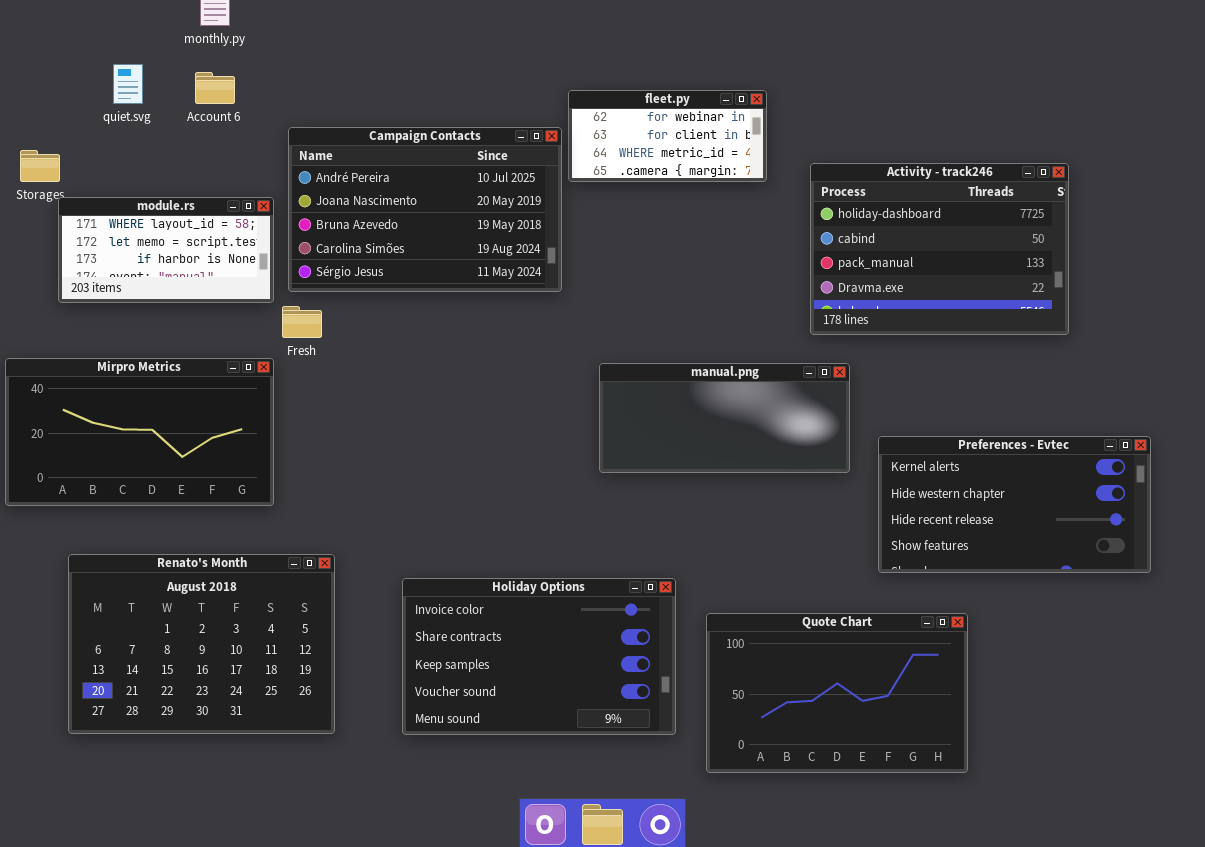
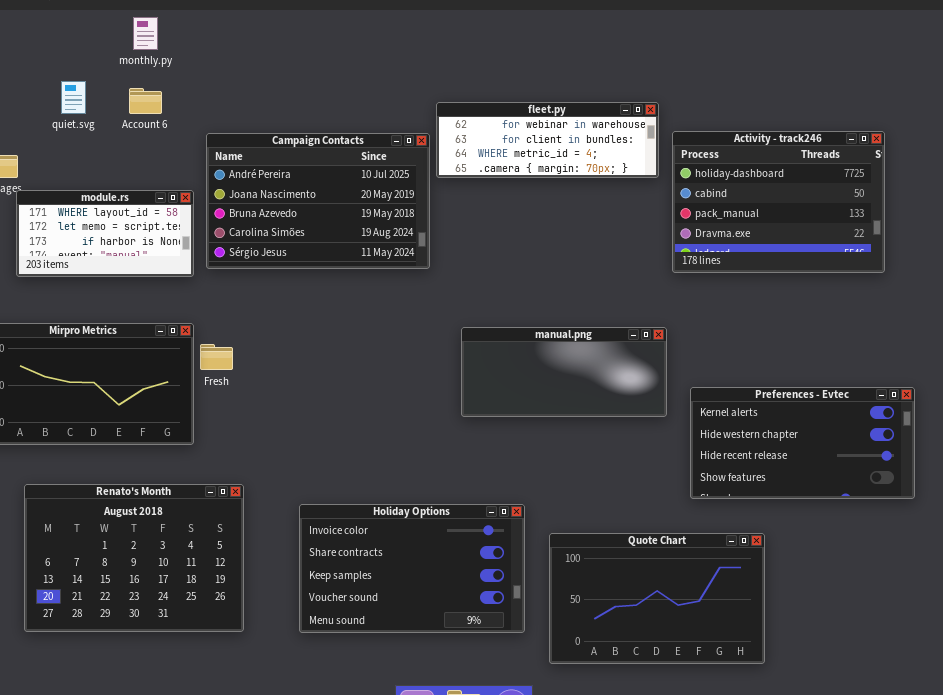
fleet.py: [568,90,767,182] -> [436,102,659,178], resized
Activity - track246: [810,163,1069,335] -> [672,131,885,273], moved
Fresh: [282,306,322,338] -> [200,344,233,370], moved

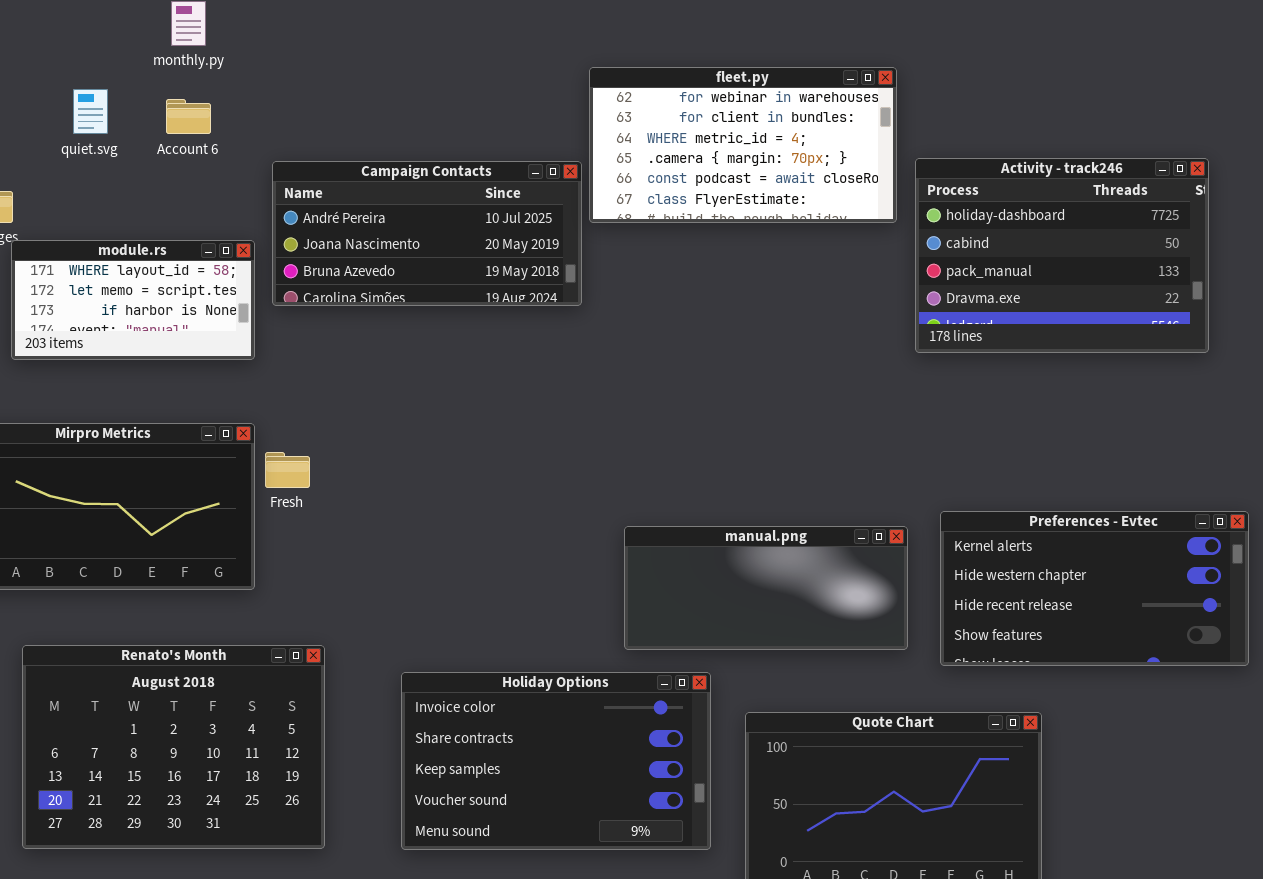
fleet.py: [436,102,659,178] -> [589,67,897,223], resized
Campaign Contacts: [206,133,430,269] -> [272,161,582,306], resized
manual.png: [461,327,667,417] -> [624,526,908,650], moved

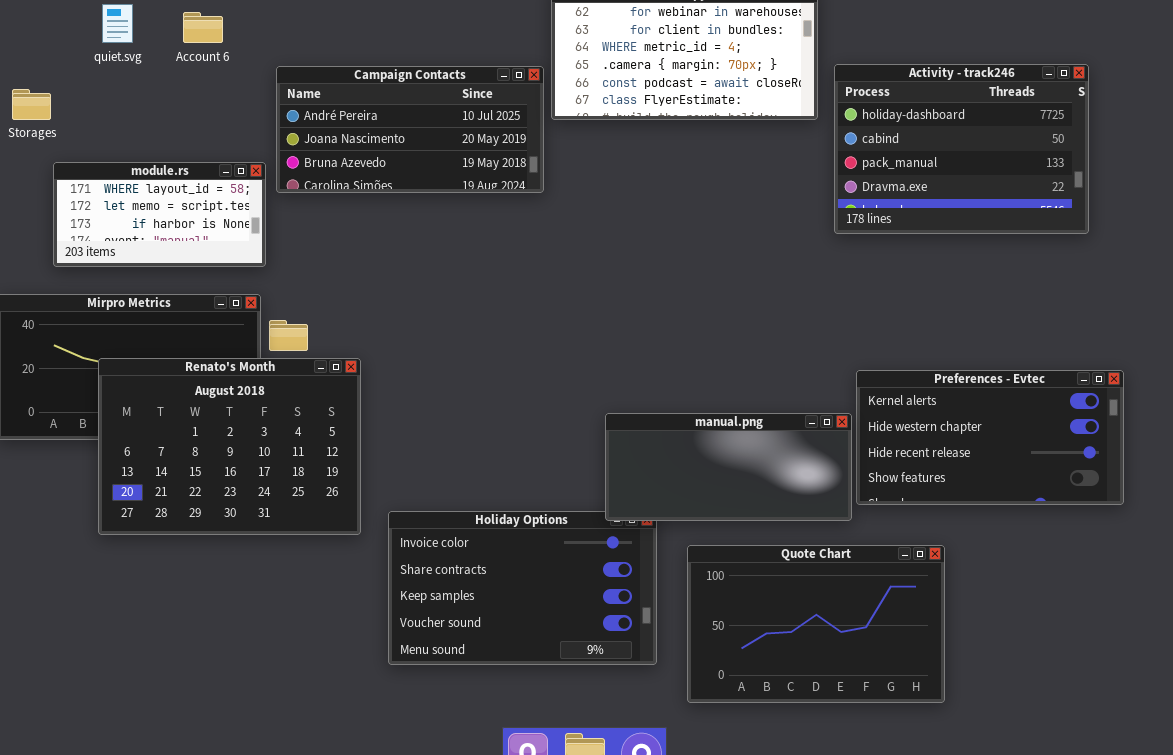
module.rs: [11,240,255,360] -> [53,162,266,267], moved
manual.png: [624,526,908,650] -> [605,413,852,521], moved
Renato's Month: [22,645,325,849] -> [98,358,361,535], moved

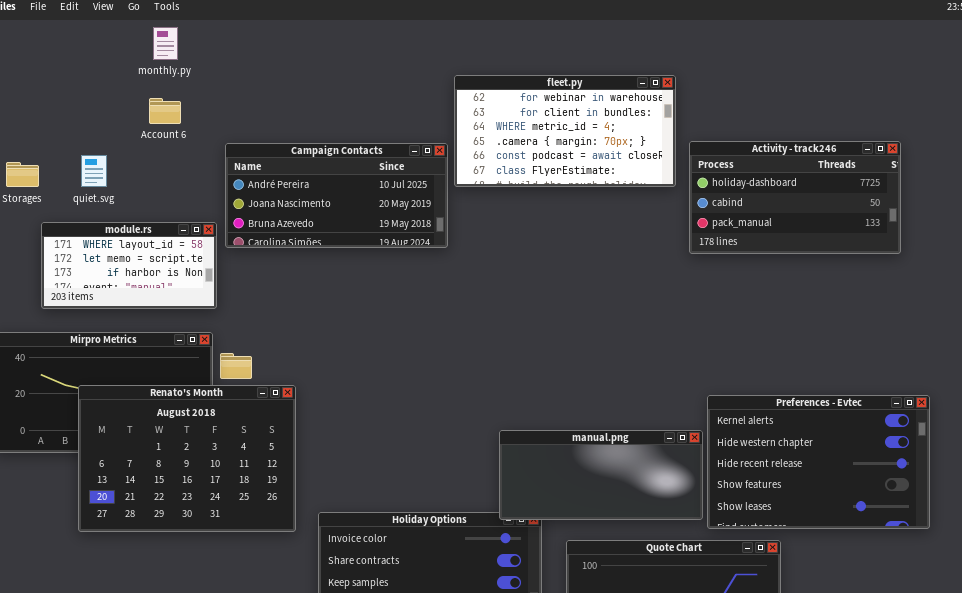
quiet.svg: [102,4,133,43] -> [81,155,107,187], moved
Activity - track246: [834,64,1089,234] -> [689,141,901,254], resized
Preferences - Evtec: [856,370,1124,505] -> [707,395,930,529], resized

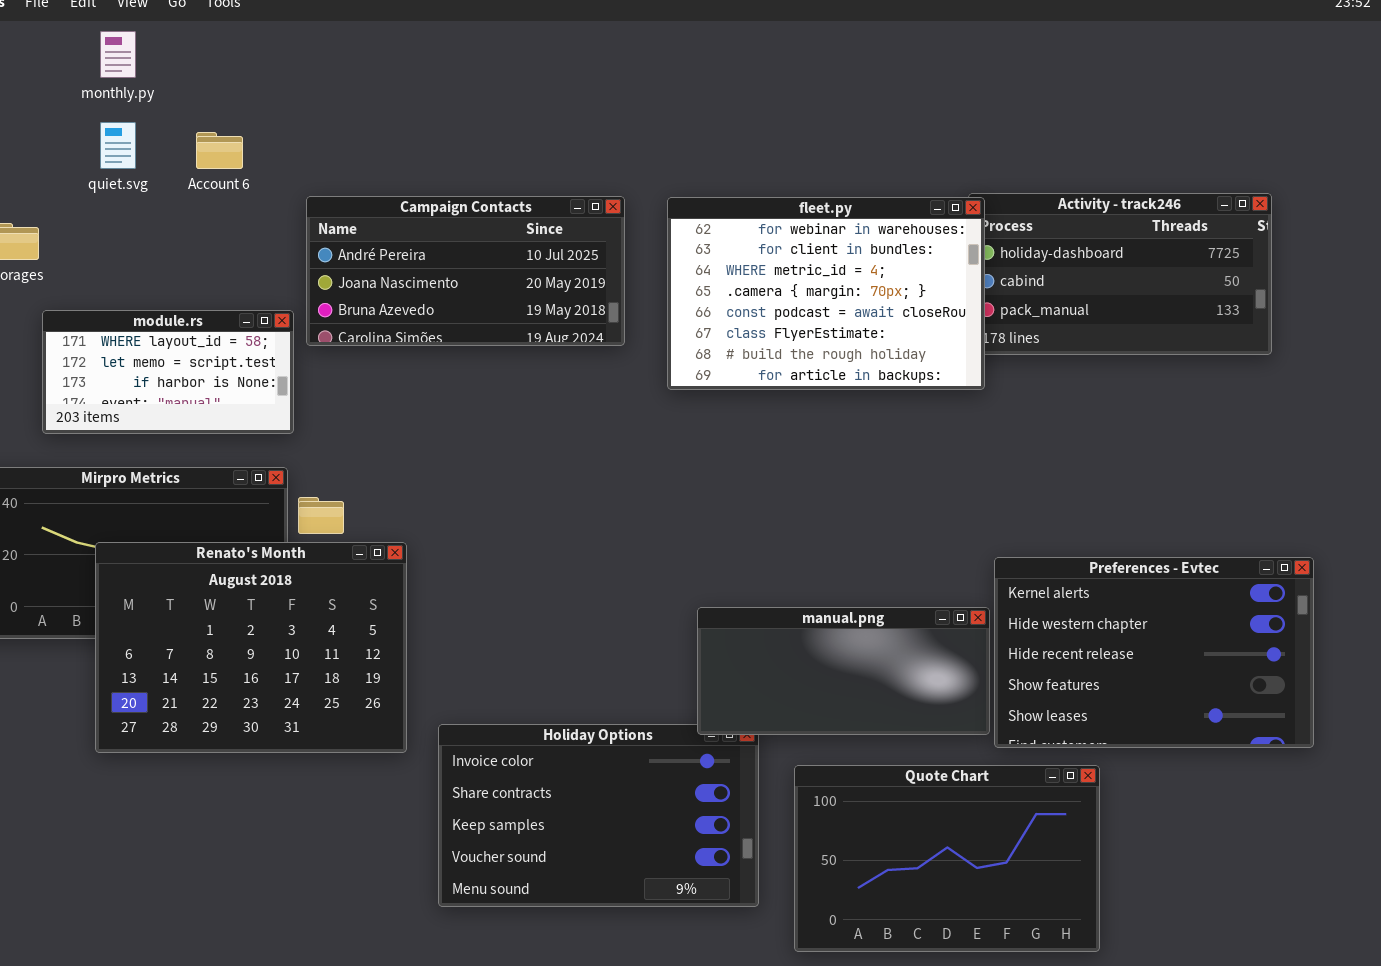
monthly.py: [153,27,178,60] -> [100,31,136,78], moved
fleet.py: [454,75,676,187] -> [667,197,985,390], moved, resized
quiet.svg: [81,155,107,187] -> [100,122,136,169], moved

